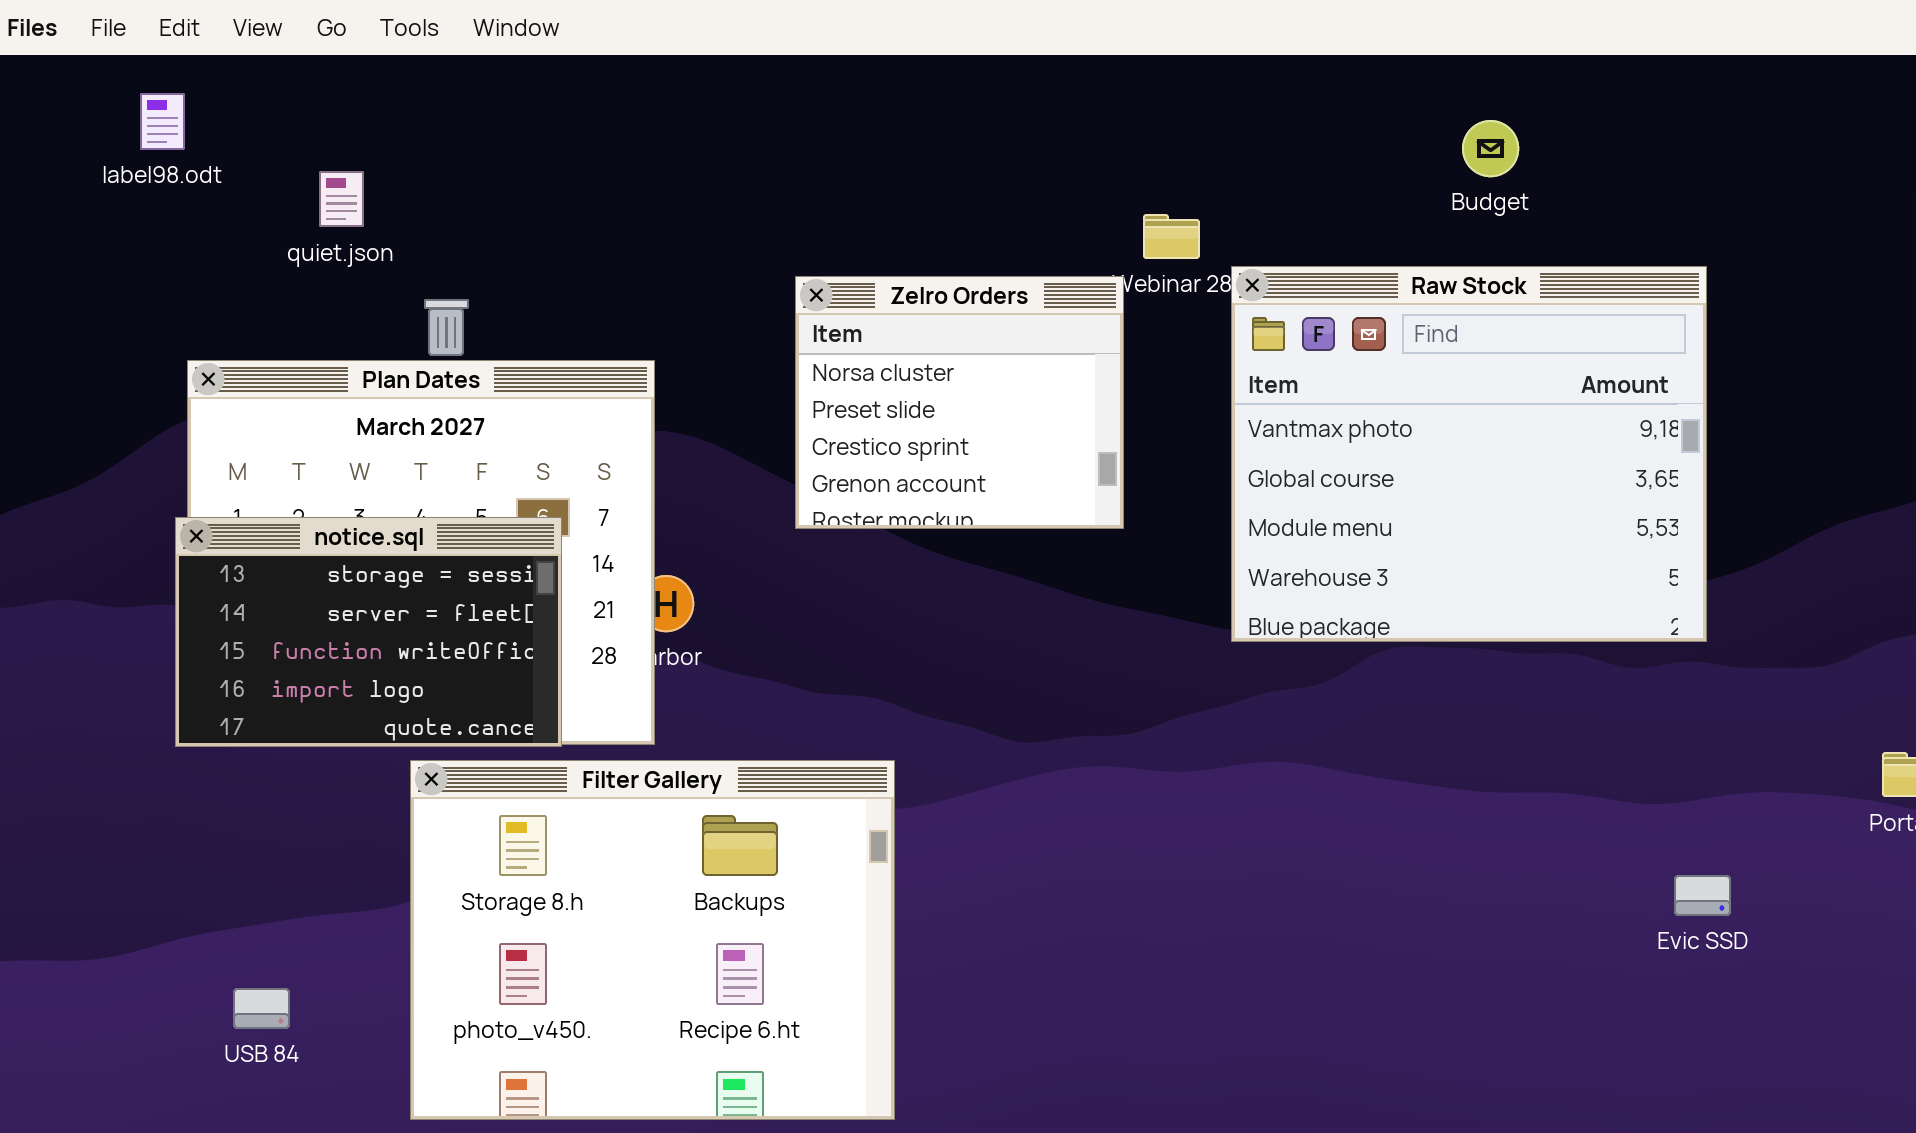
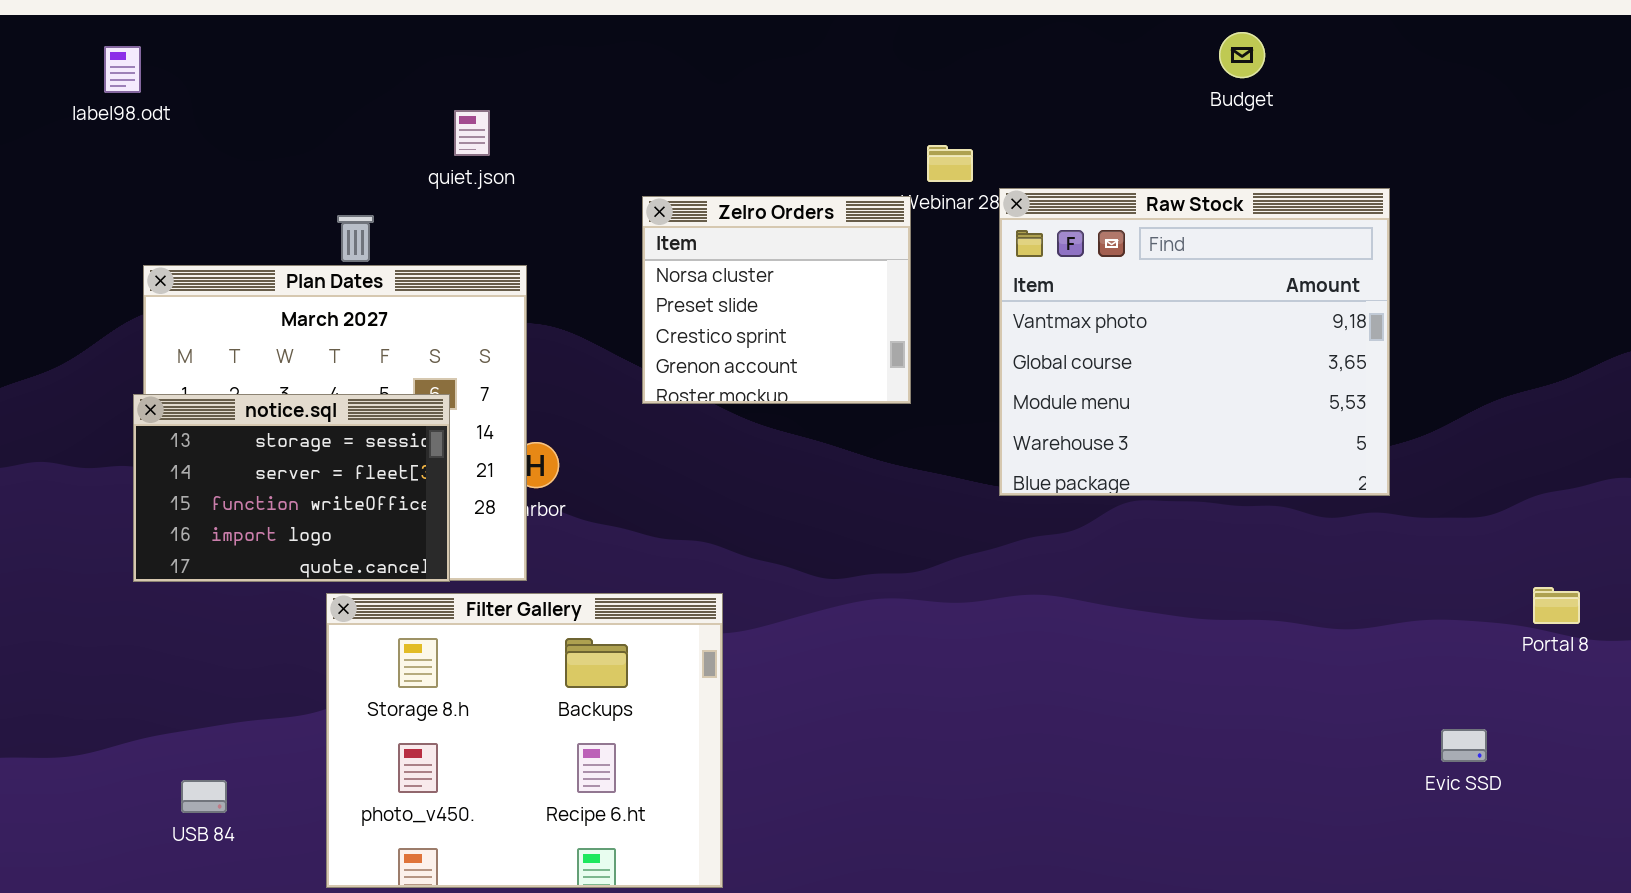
Budget: [1462,120,1519,177] -> [1219,32,1265,78], moved
quiet.json: [319,171,364,227] -> [454,110,490,156], moved
Evic SSD: [1674,875,1731,916] -> [1441,729,1487,762], moved

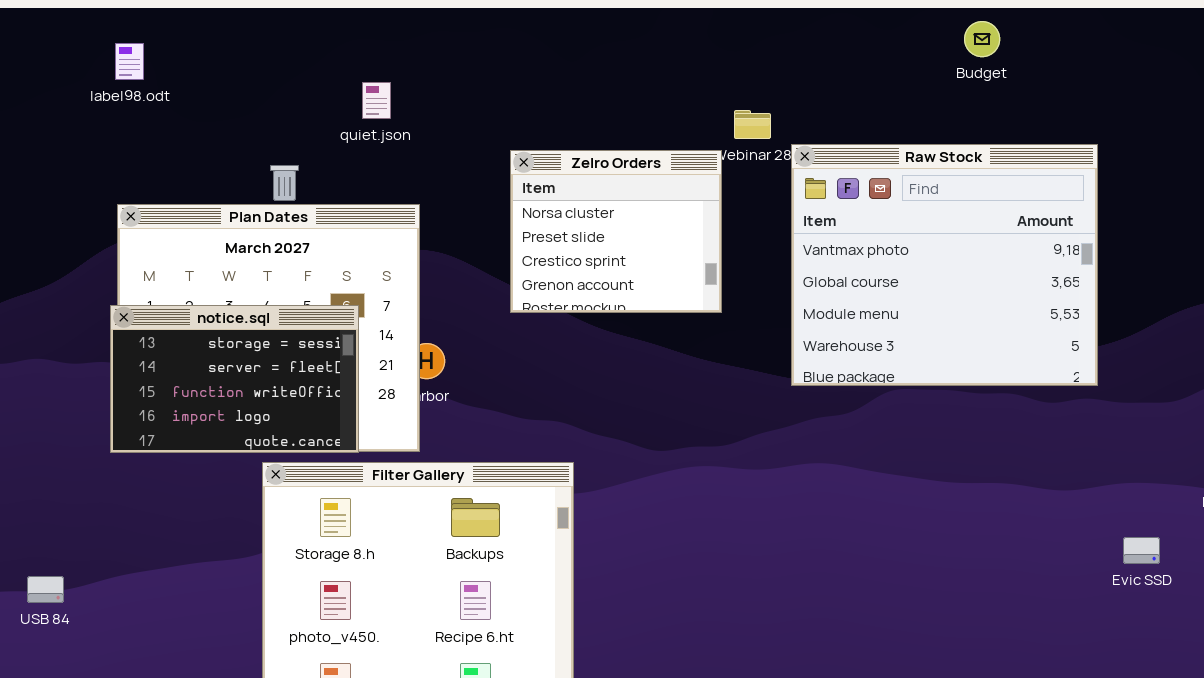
label98.odt: [104,46,141,93] -> [115,43,144,80], moved
Evic SSD: [1441,729,1487,762] -> [1123,537,1160,564], moved
USB 84: [181,780,227,813] -> [27,576,64,603], moved

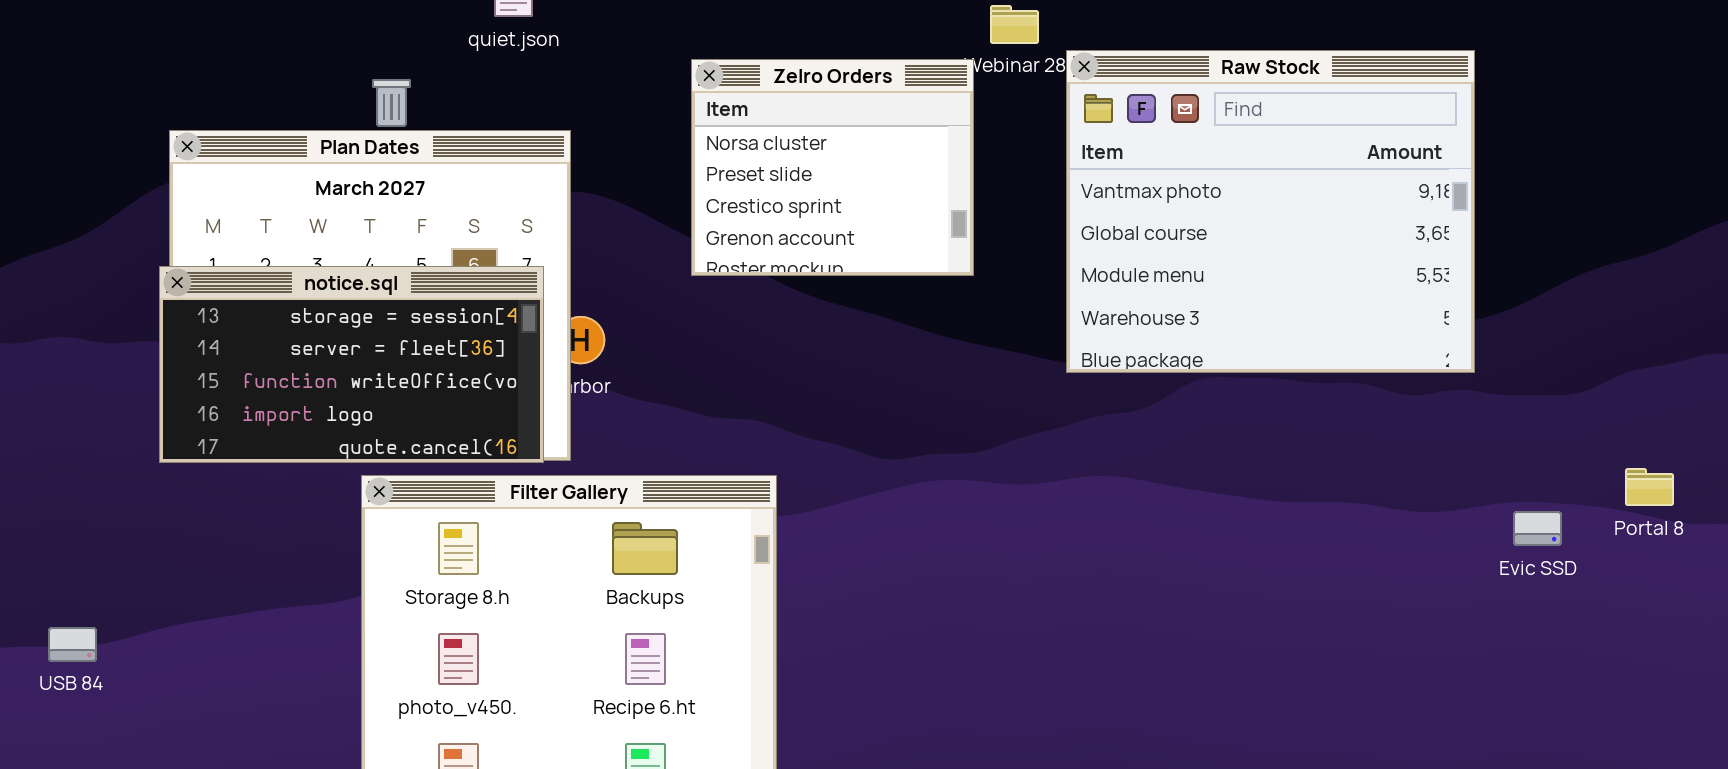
notice.sql: [110,305,359,453] -> [159,266,544,463], resized
Evic SSD: [1123,537,1160,564] -> [1513,511,1562,546], moved

